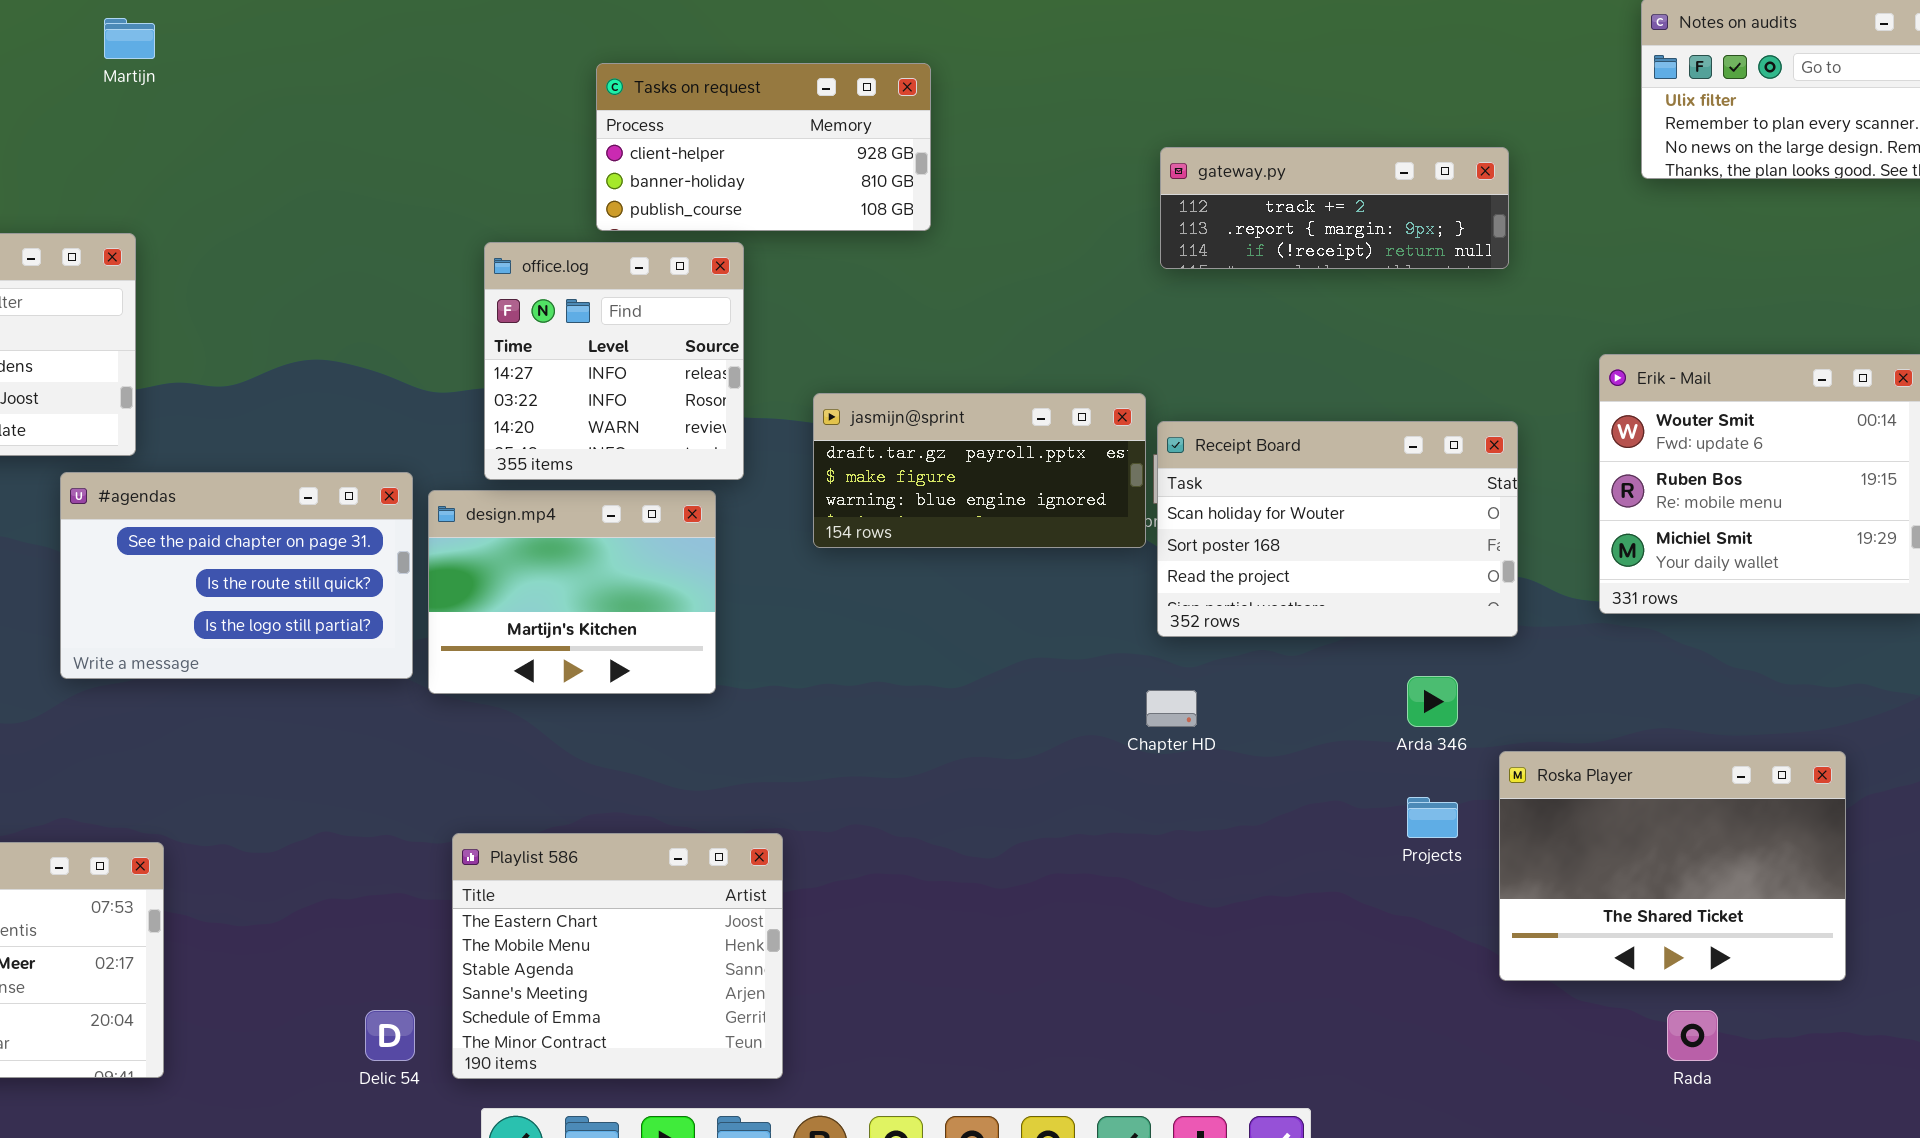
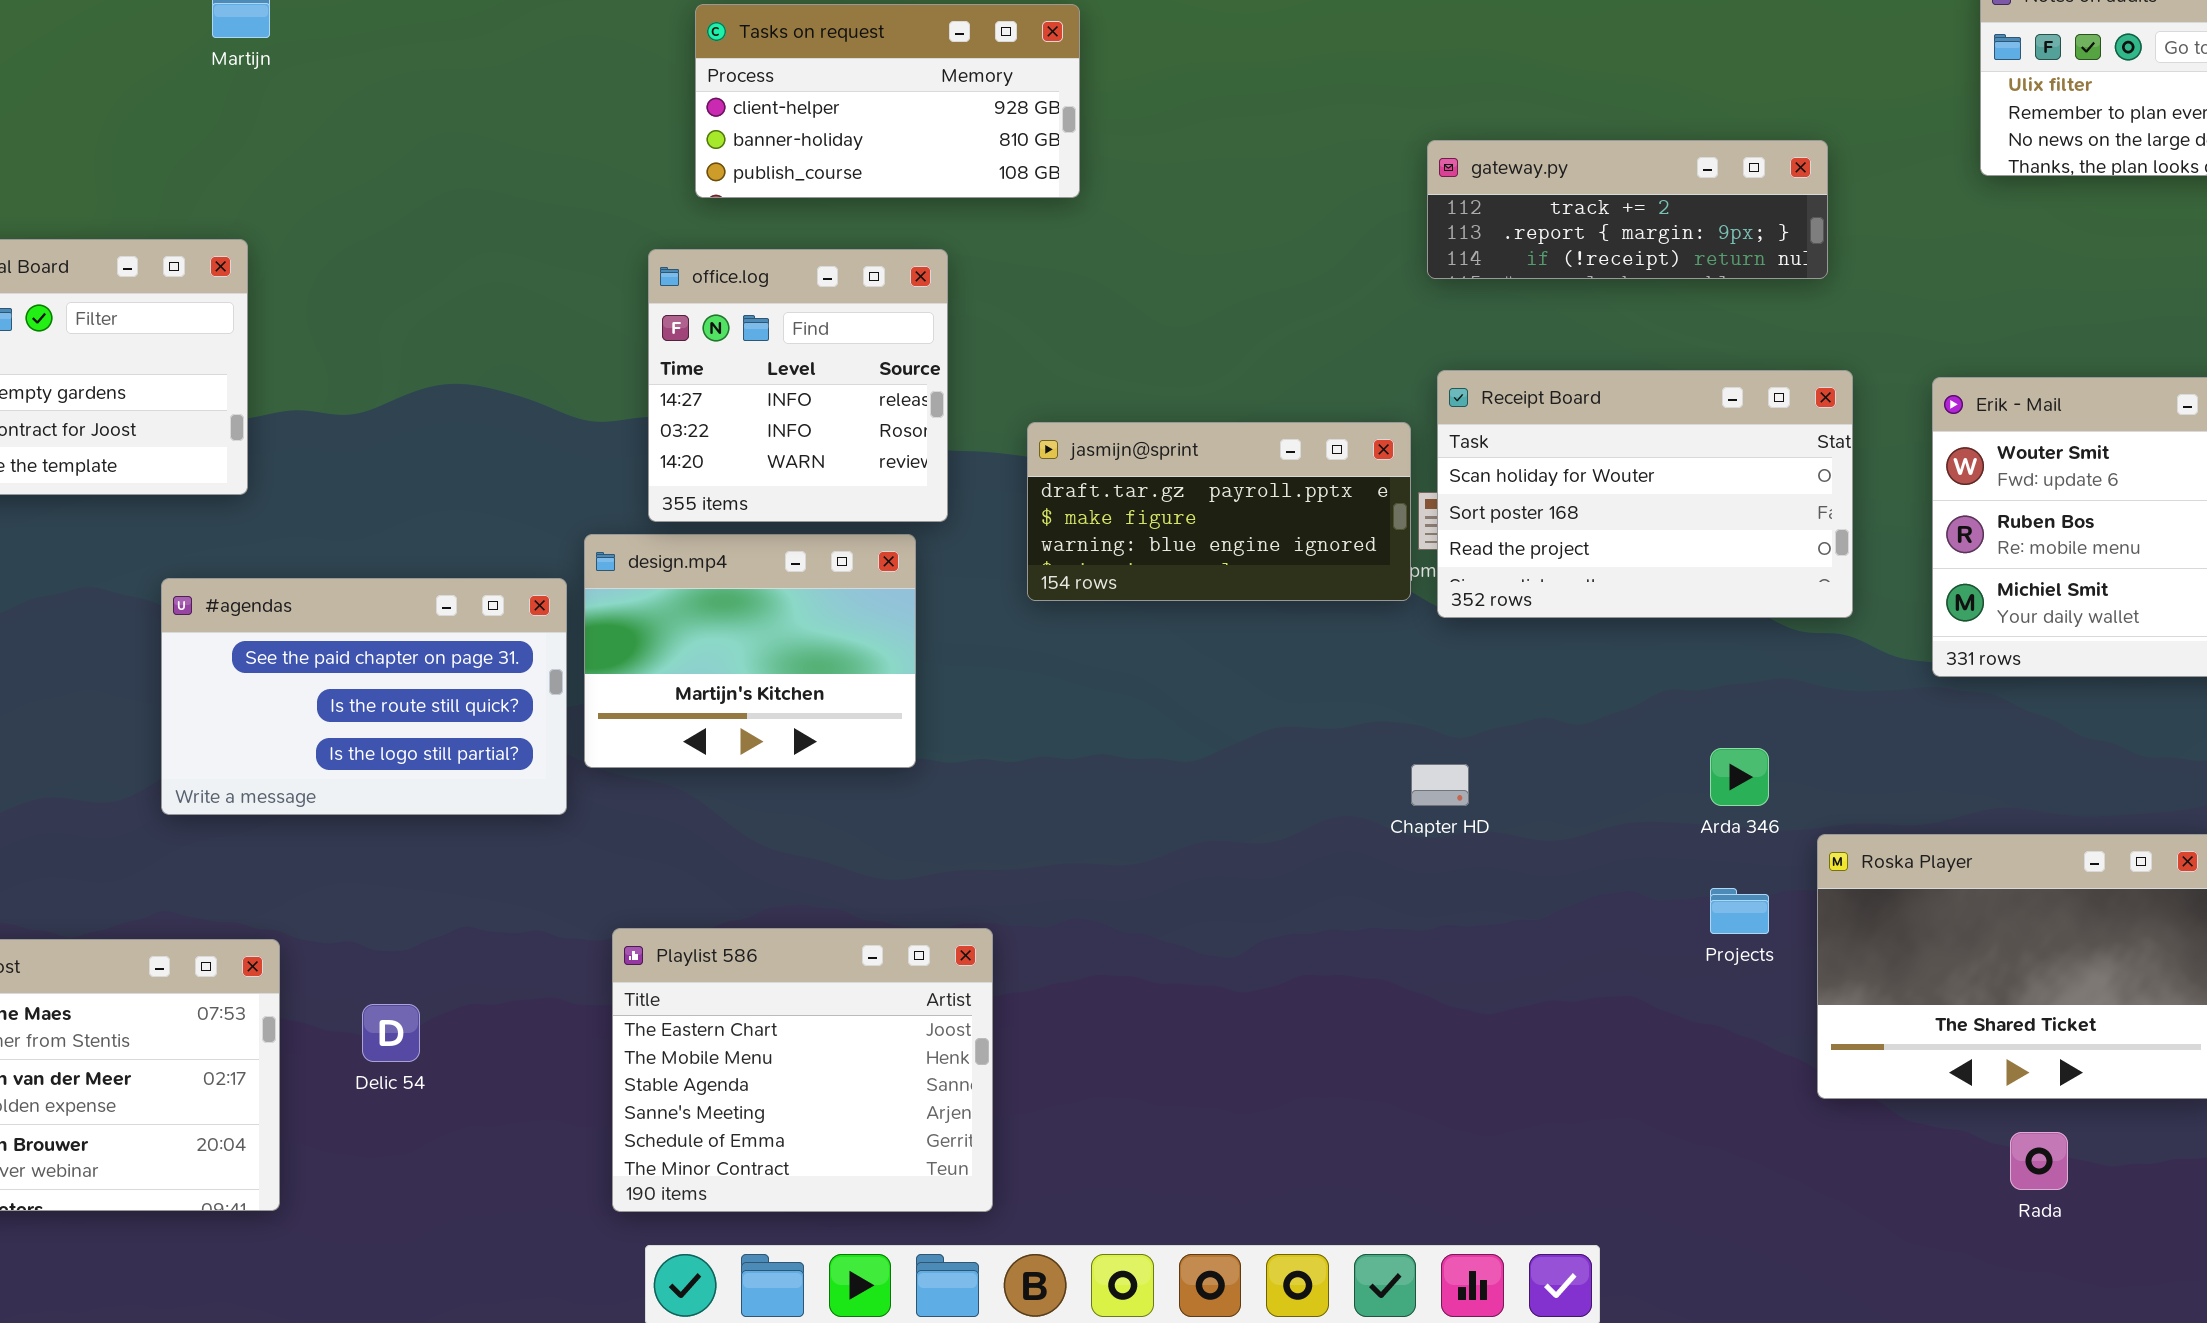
Tasks on request: [596,63,931,231] -> [695,4,1080,198], moved
Receipt Board: [1157,421,1518,637] -> [1437,370,1853,618], moved
#agendas: [60,472,413,679] -> [161,578,567,815], moved
Delic 54: [365,1010,415,1061] -> [362,1004,420,1062], moved

